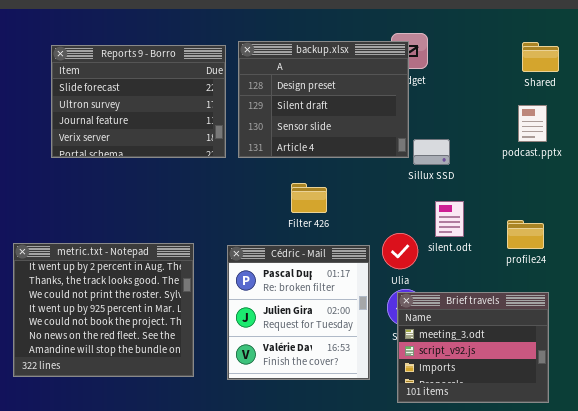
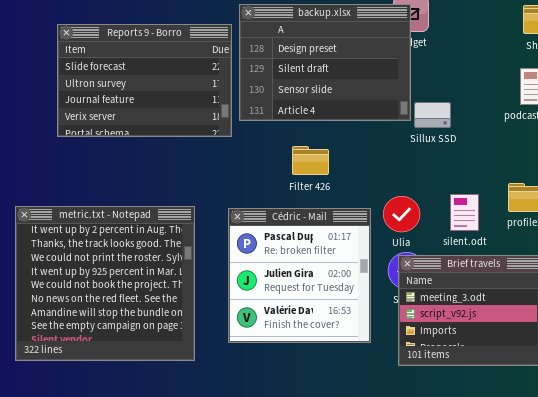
Reports 9 - Borro: [51,45,226,158] -> [57,24,232,137], moved
silent.odt: [435,201,464,237] -> [450,194,479,231], moved
metric.txt - Notepad: [13,243,194,377] -> [15,206,195,361], resized

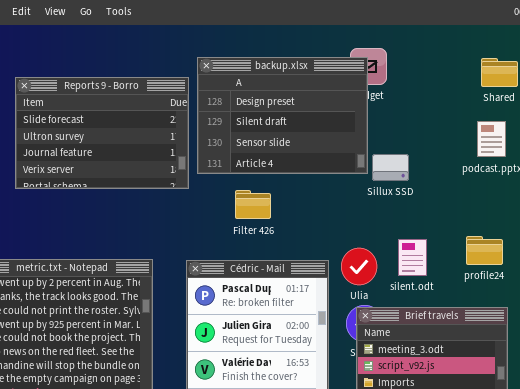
Filter 426: [292,146,329,175] -> [235,190,271,219], moved
silent.odt: [450,194,479,231] -> [398,239,427,276], moved

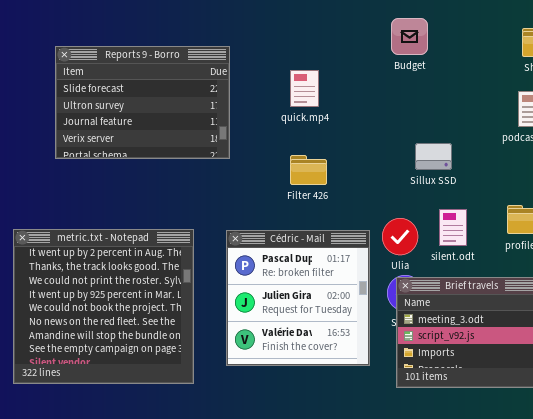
backup.xlsx: [197,57,368,174] -> none, closed
Sillux SSD: [372,154,409,181] -> [415,143,452,170], moved
Filter 426: [235,190,271,219] -> [290,155,327,185], moved

